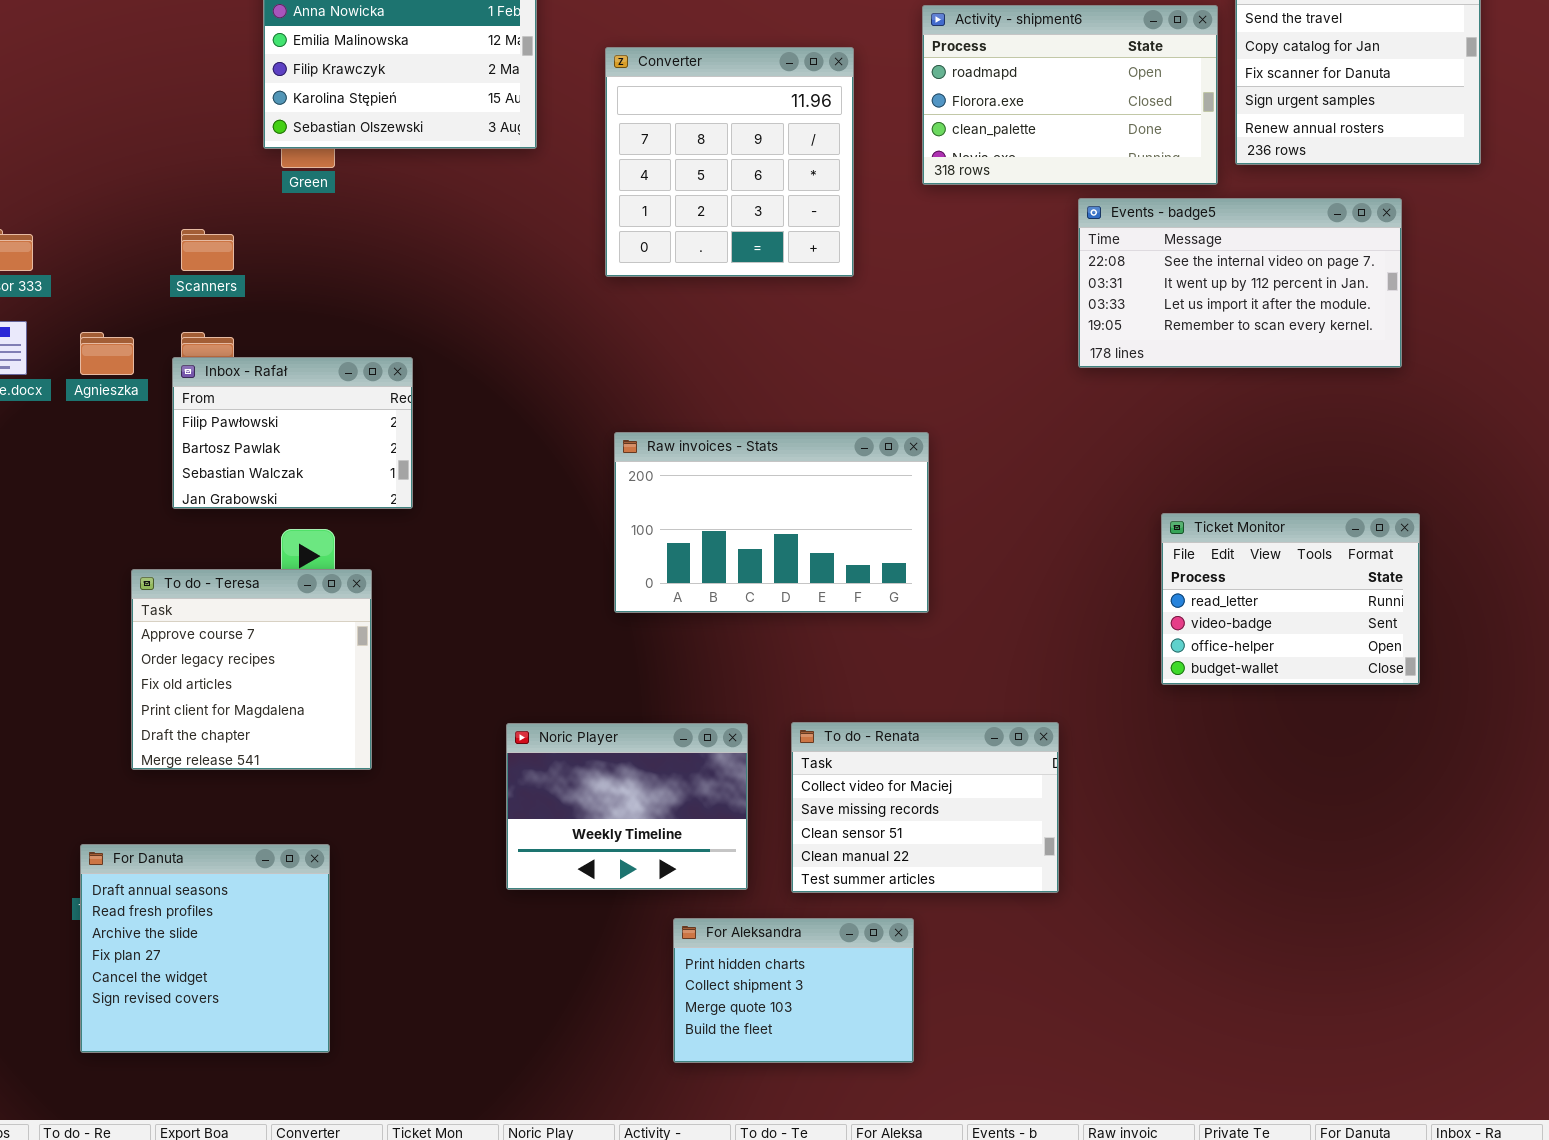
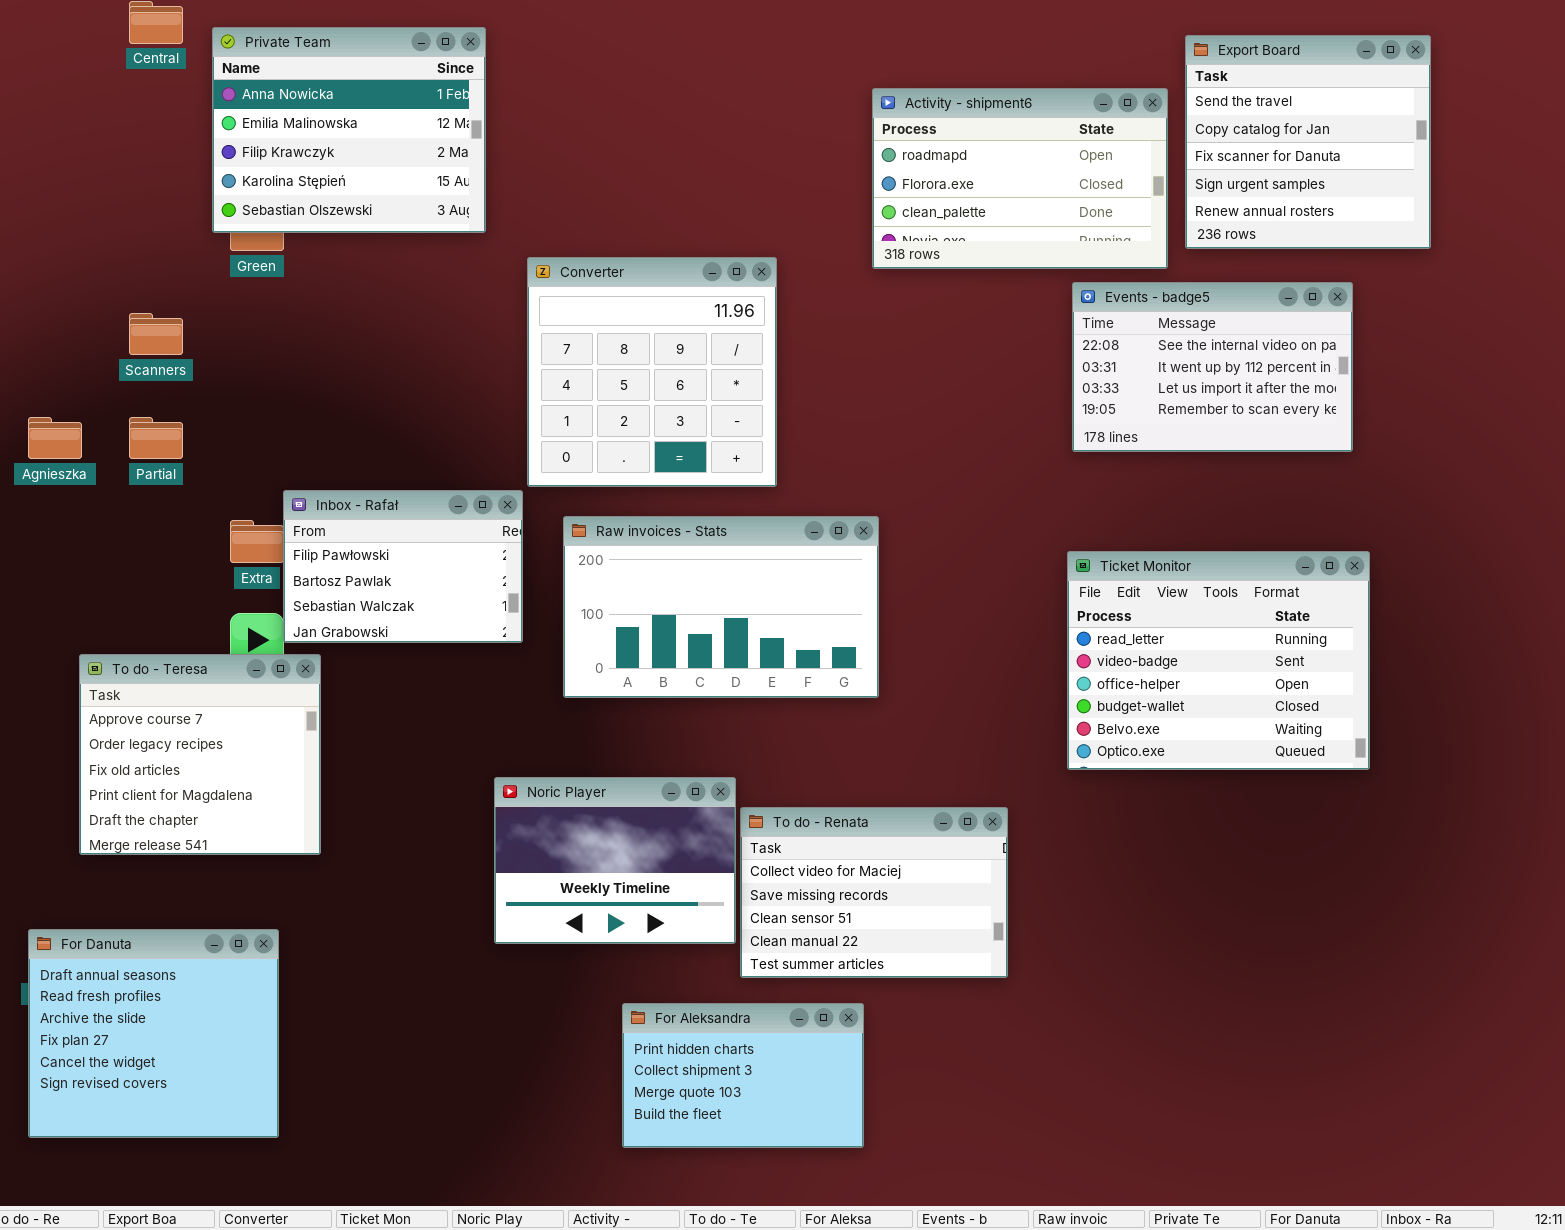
Converter: [605,47,854,277] -> [527,257,777,487], moved
Events - badge5: [1078,198,1402,368] -> [1072,282,1353,452], resized
Inbox - Rafał: [172,357,413,509] -> [283,490,523,643], moved
Ticket Monitor: [1161,513,1420,685] -> [1067,551,1370,770], resized
Noric Player: [506,723,748,890] -> [494,777,736,944], moved

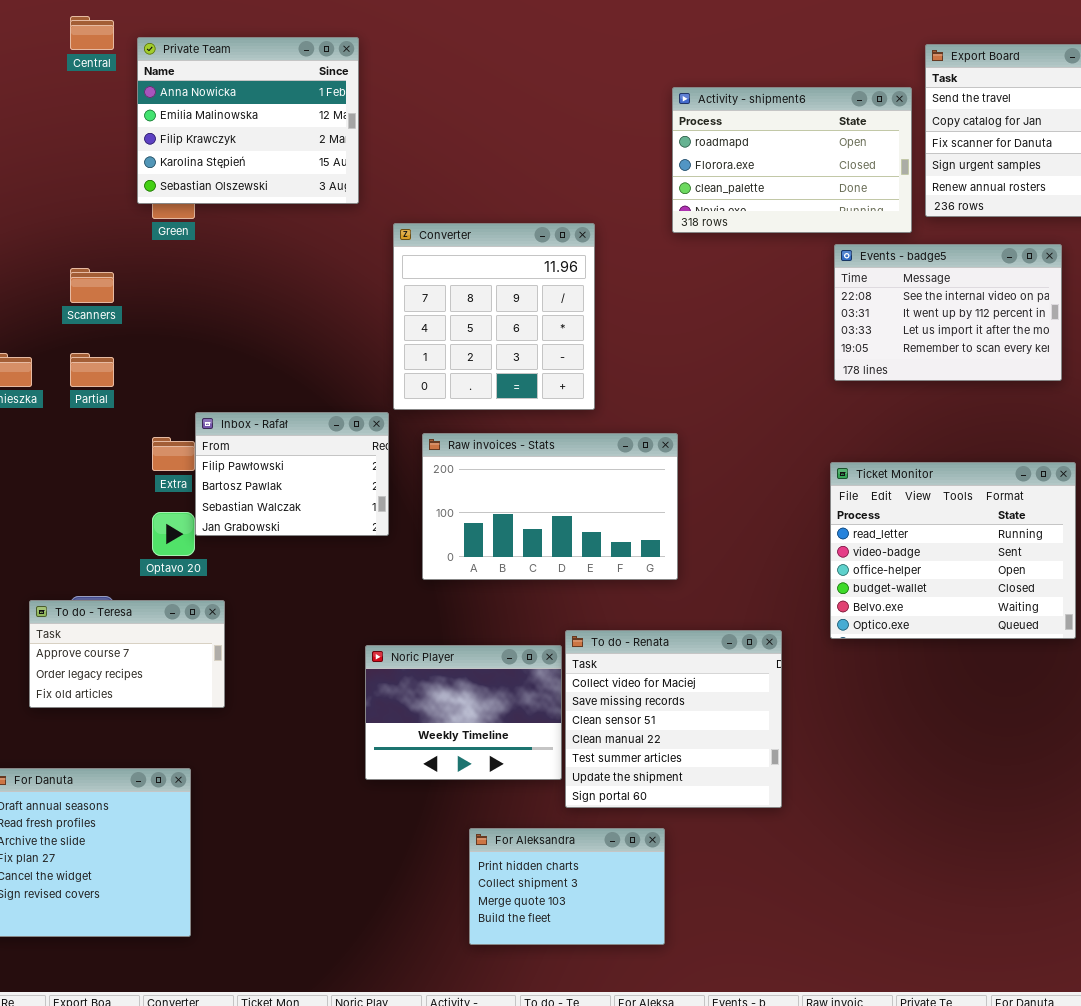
To do - Teresa: [79,654,321,855] -> [29,600,225,708], resized
To do - Renata: [740,807,1008,978] -> [565,630,782,808], resized

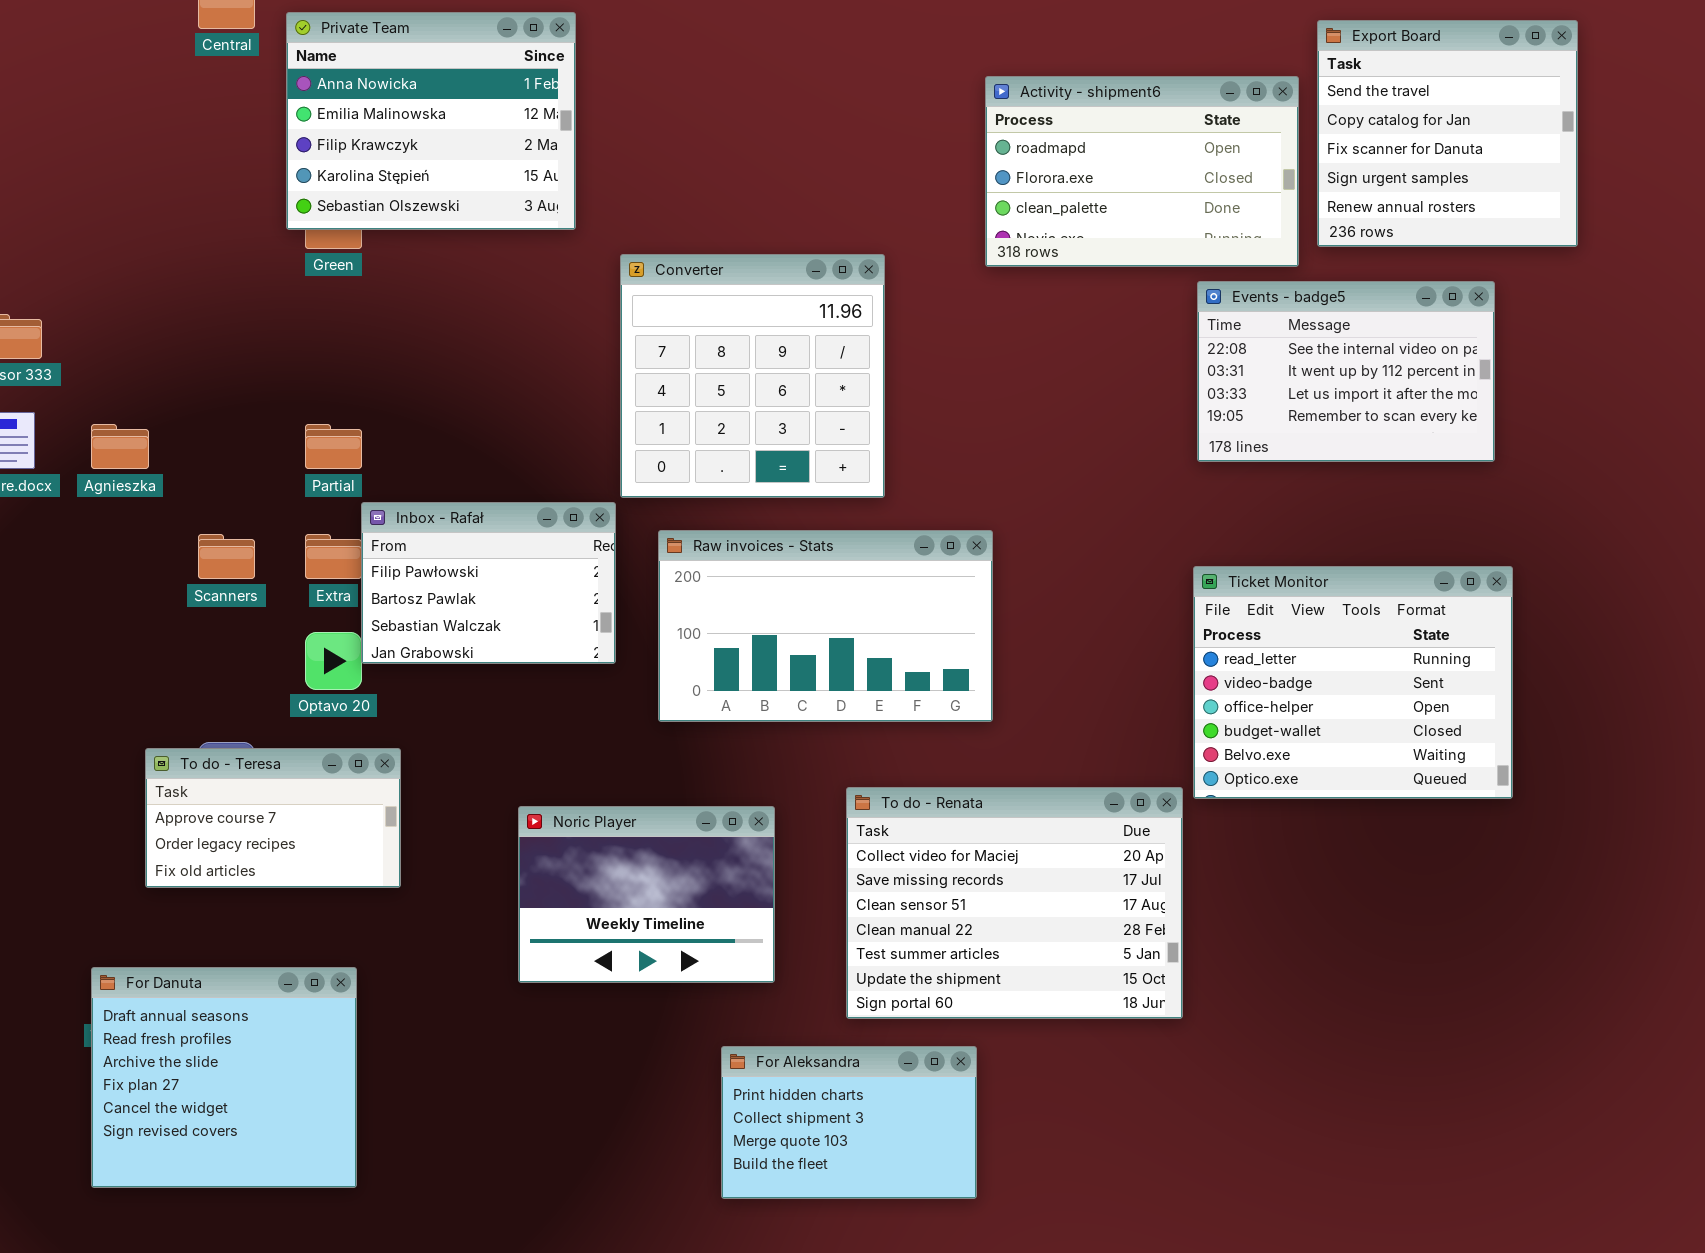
Scanners: [70,268,114,303] -> [198,534,255,579], moved
Partial: [70,353,114,387] -> [305,424,362,469], moved
To do - Renata: [565,630,782,808] -> [846,787,1183,1019], resized
Noric Player: [365,645,562,780] -> [518,806,775,983], moved

